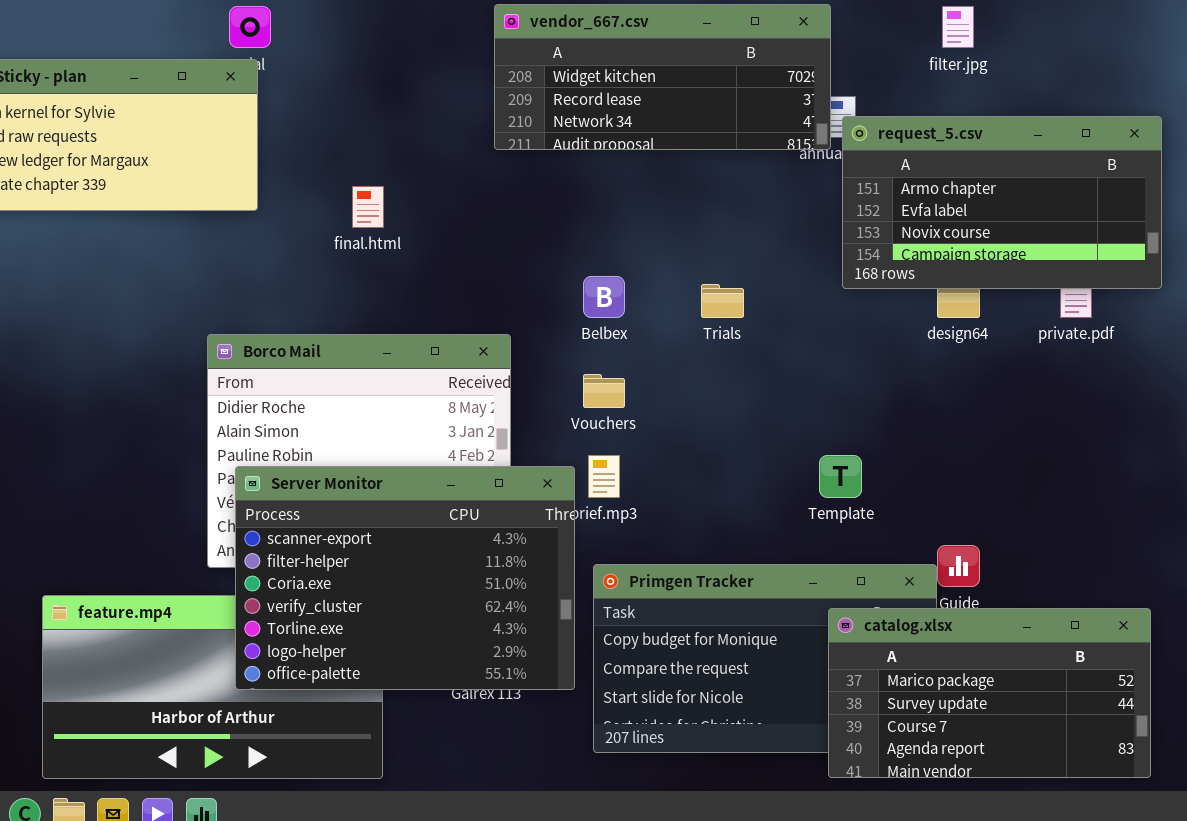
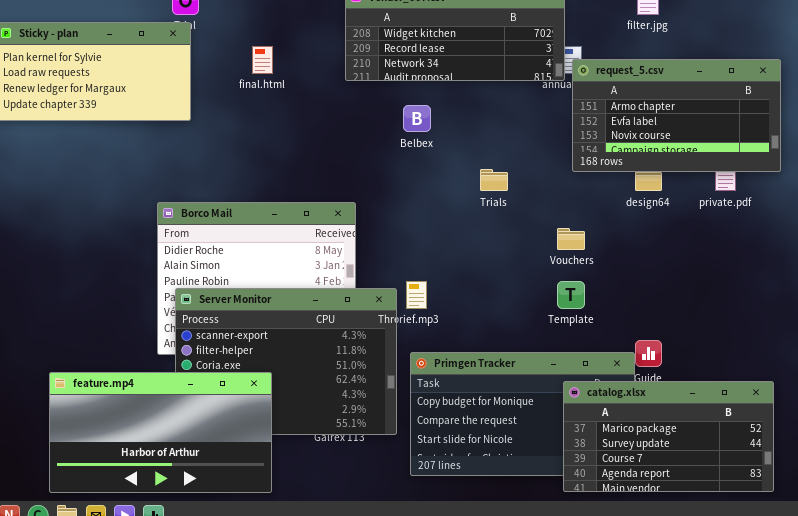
final.html: [352,186,384,228] -> [252,46,273,74], moved
Belbex: [583,276,625,318] -> [403,105,431,132], moved
Vouchers: [583,374,625,408] -> [557,228,585,250], moved
feature.mp4: [42,595,383,779] -> [49,372,272,493], raised

